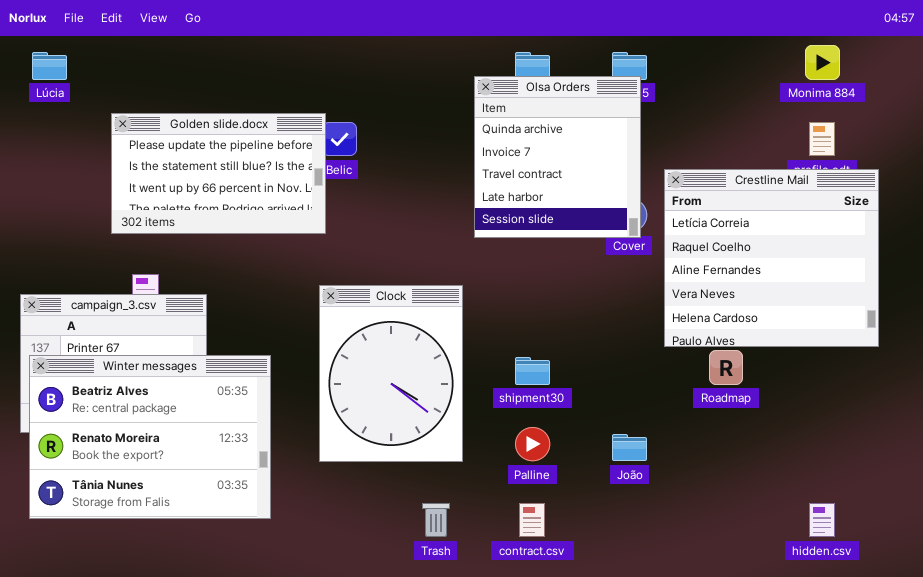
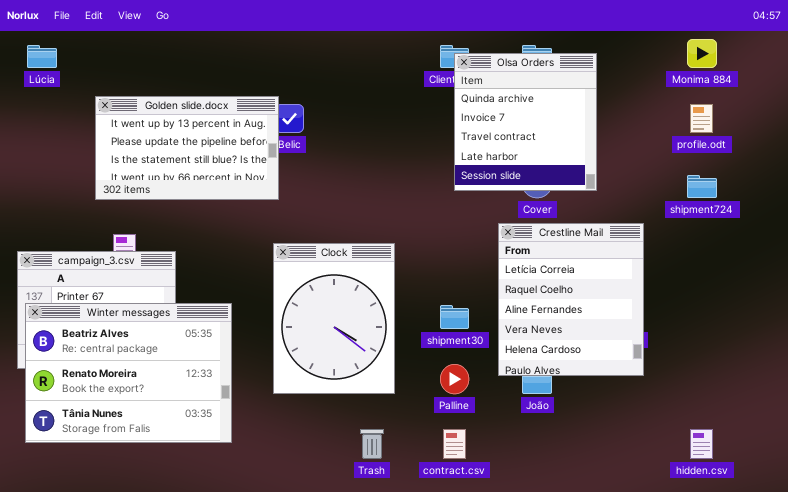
Olsa Orders: [474,76,641,238] -> [454,53,597,191], moved
Golden slide.docx: [111,113,326,234] -> [95,96,279,200], scrolled up 1 row
Crestline Mail: [664,169,879,347] -> [498,223,644,376], moved, resized

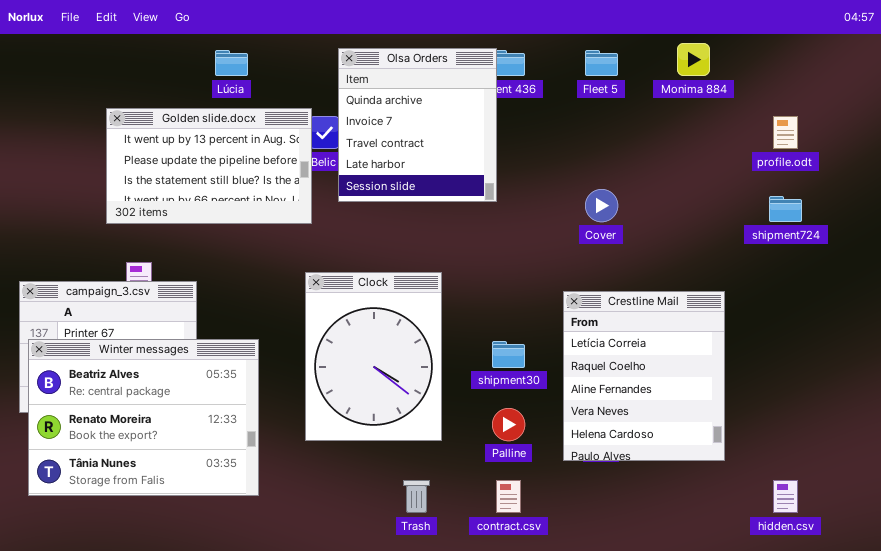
Monima 884: [687,39,717,68] -> [677,43,710,76], moved
Lúcia: [27,45,57,68] -> [215,50,248,76], moved
Olsa Orders: [454,53,597,191] -> [338,48,497,202], moved
Crestline Mail: [498,223,644,376] -> [563,291,725,461], moved

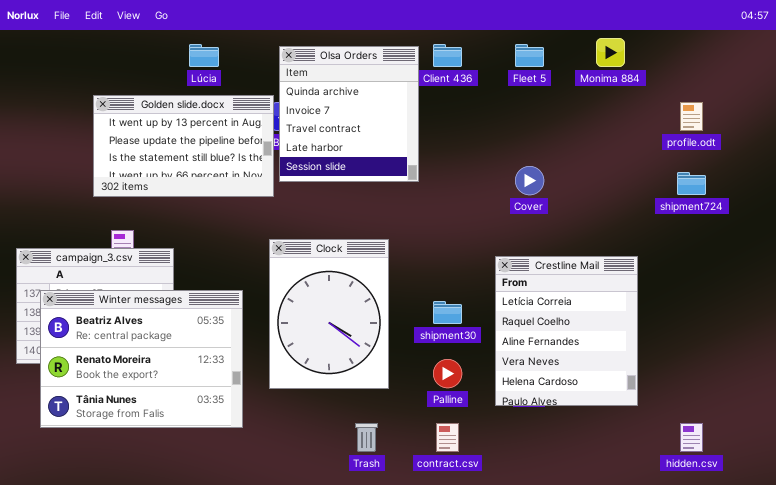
Olsa Orders: [338,48,497,202] -> [279,46,419,182], moved
Winter messages: [28,339,259,496] -> [40,290,243,428], moved

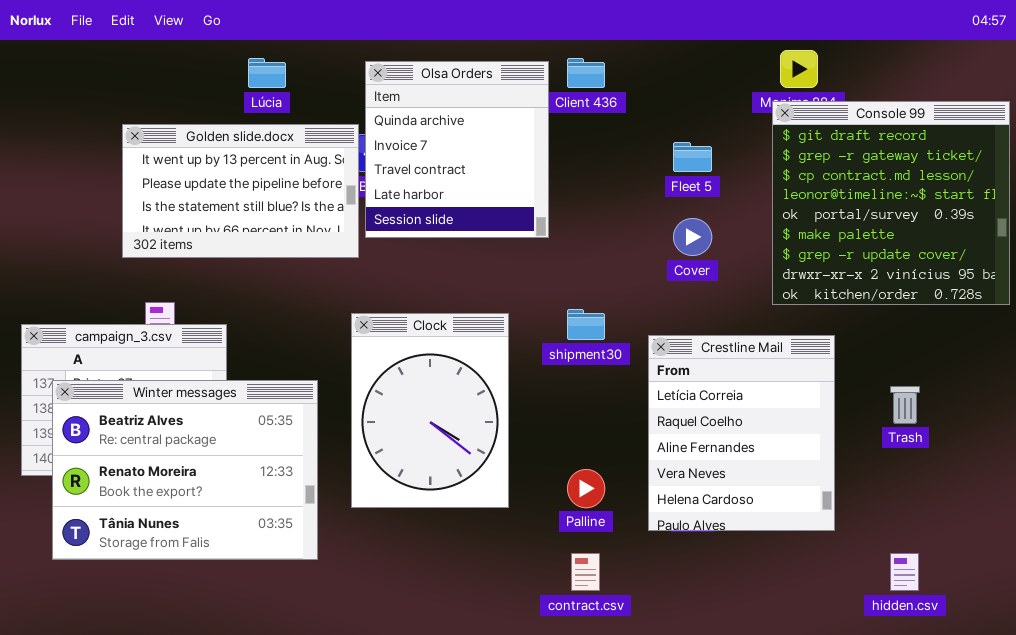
Fleet 5: [515,44,544,67] -> [673,142,712,172], moved
Console 99: none -> [772,101,1010,305], opened
shipment30: [433,301,462,324] -> [567,309,605,340], moved
Trash: [355,423,378,452] -> [890,386,920,424], moved

